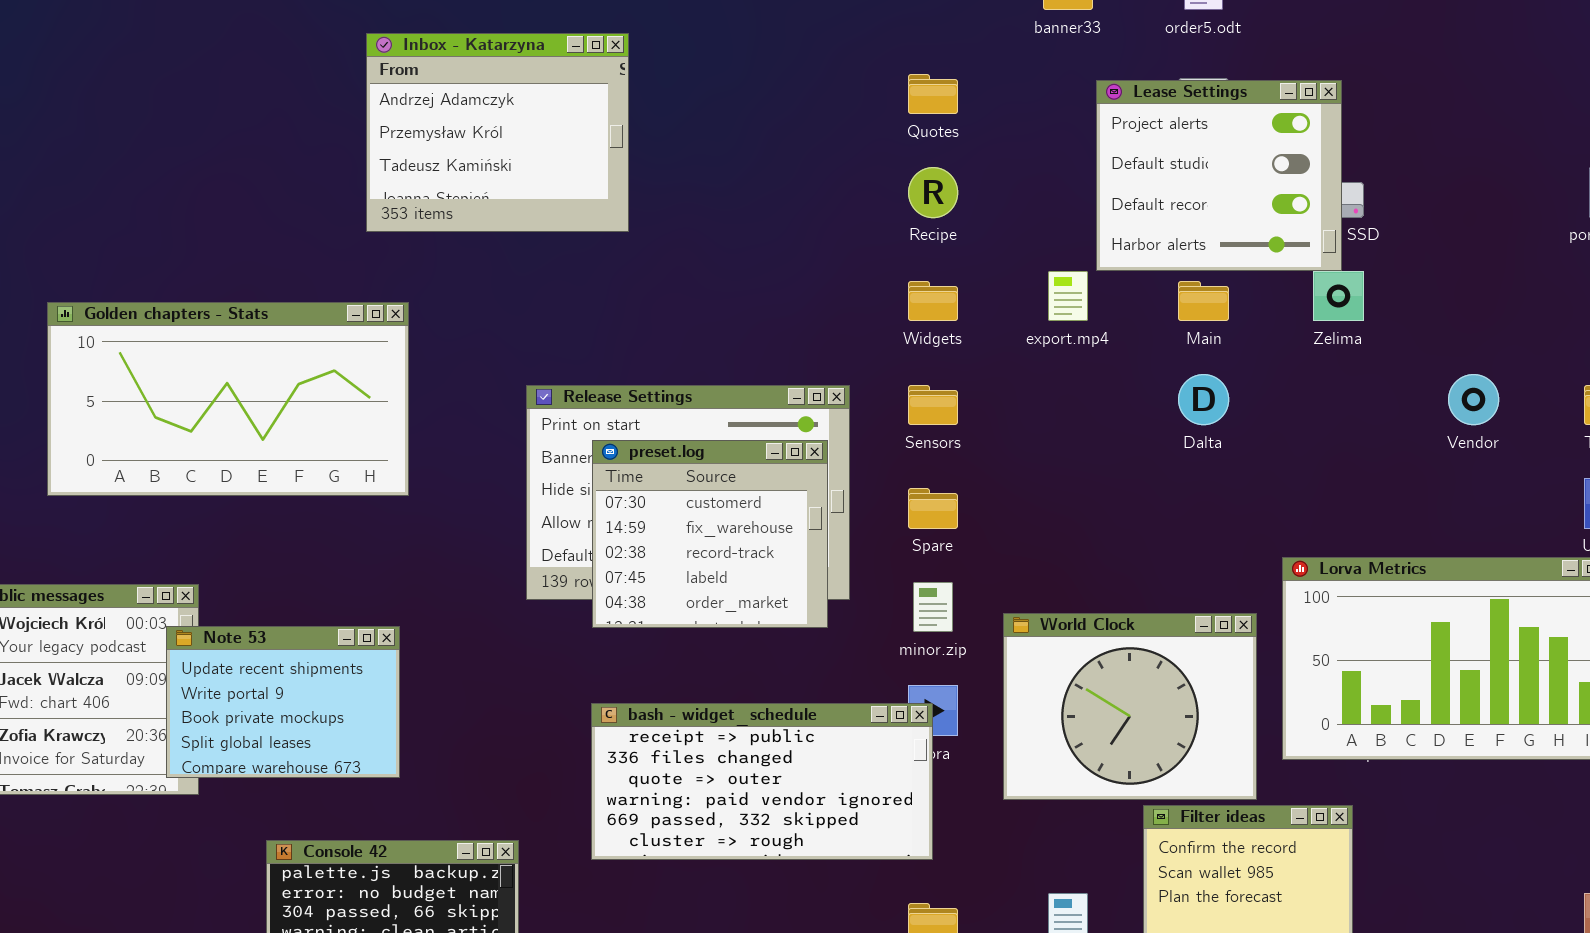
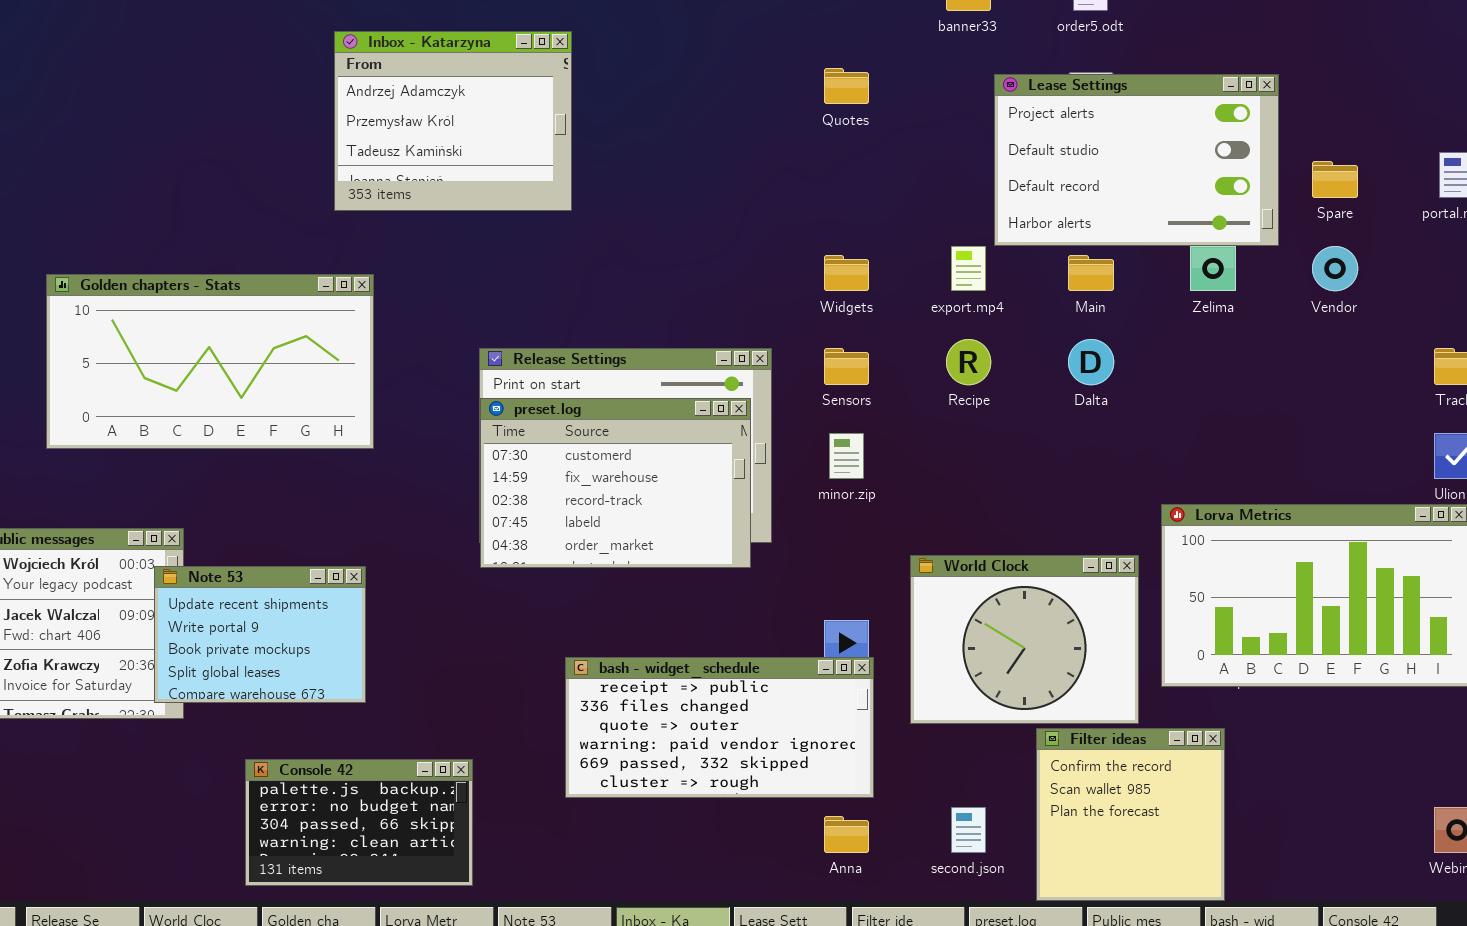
Lease Settings: [1096,80,1342,271] -> [994,74,1279,246], resized
Recipe: [908,167,958,218] -> [946,339,991,385], moved
Vendor: [1448,374,1499,425] -> [1312,246,1358,291], moved
preset.log: [592,440,828,628] -> [480,398,751,568], resized
Spare: [908,488,958,529] -> [1312,161,1358,198], moved
minor.zip: [913,582,953,632] -> [829,433,864,479], moved
bash - widget_schedule: [591,703,933,860] -> [565,657,874,798], moved

